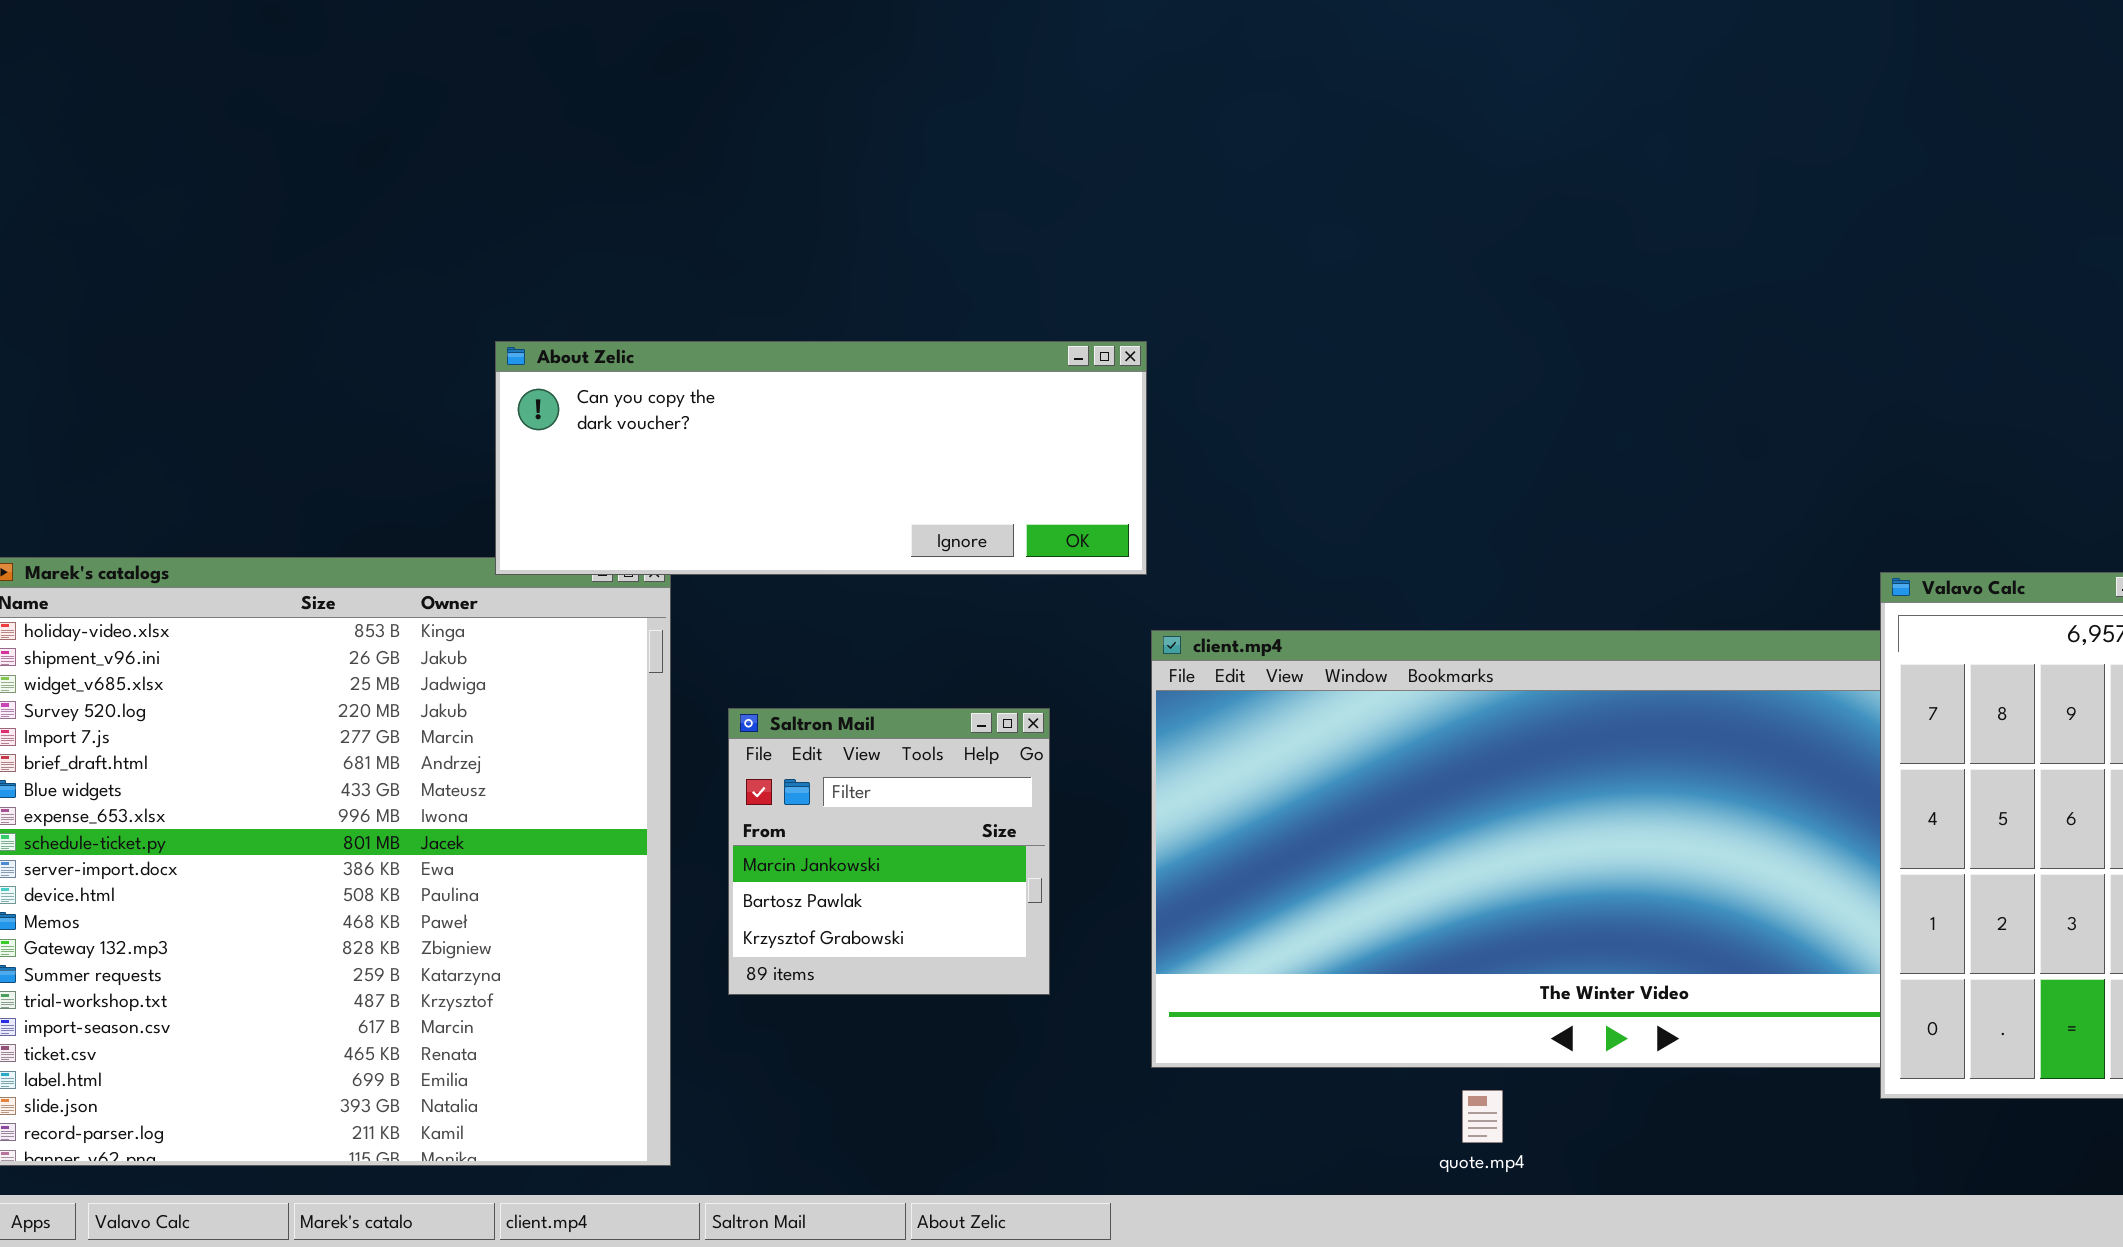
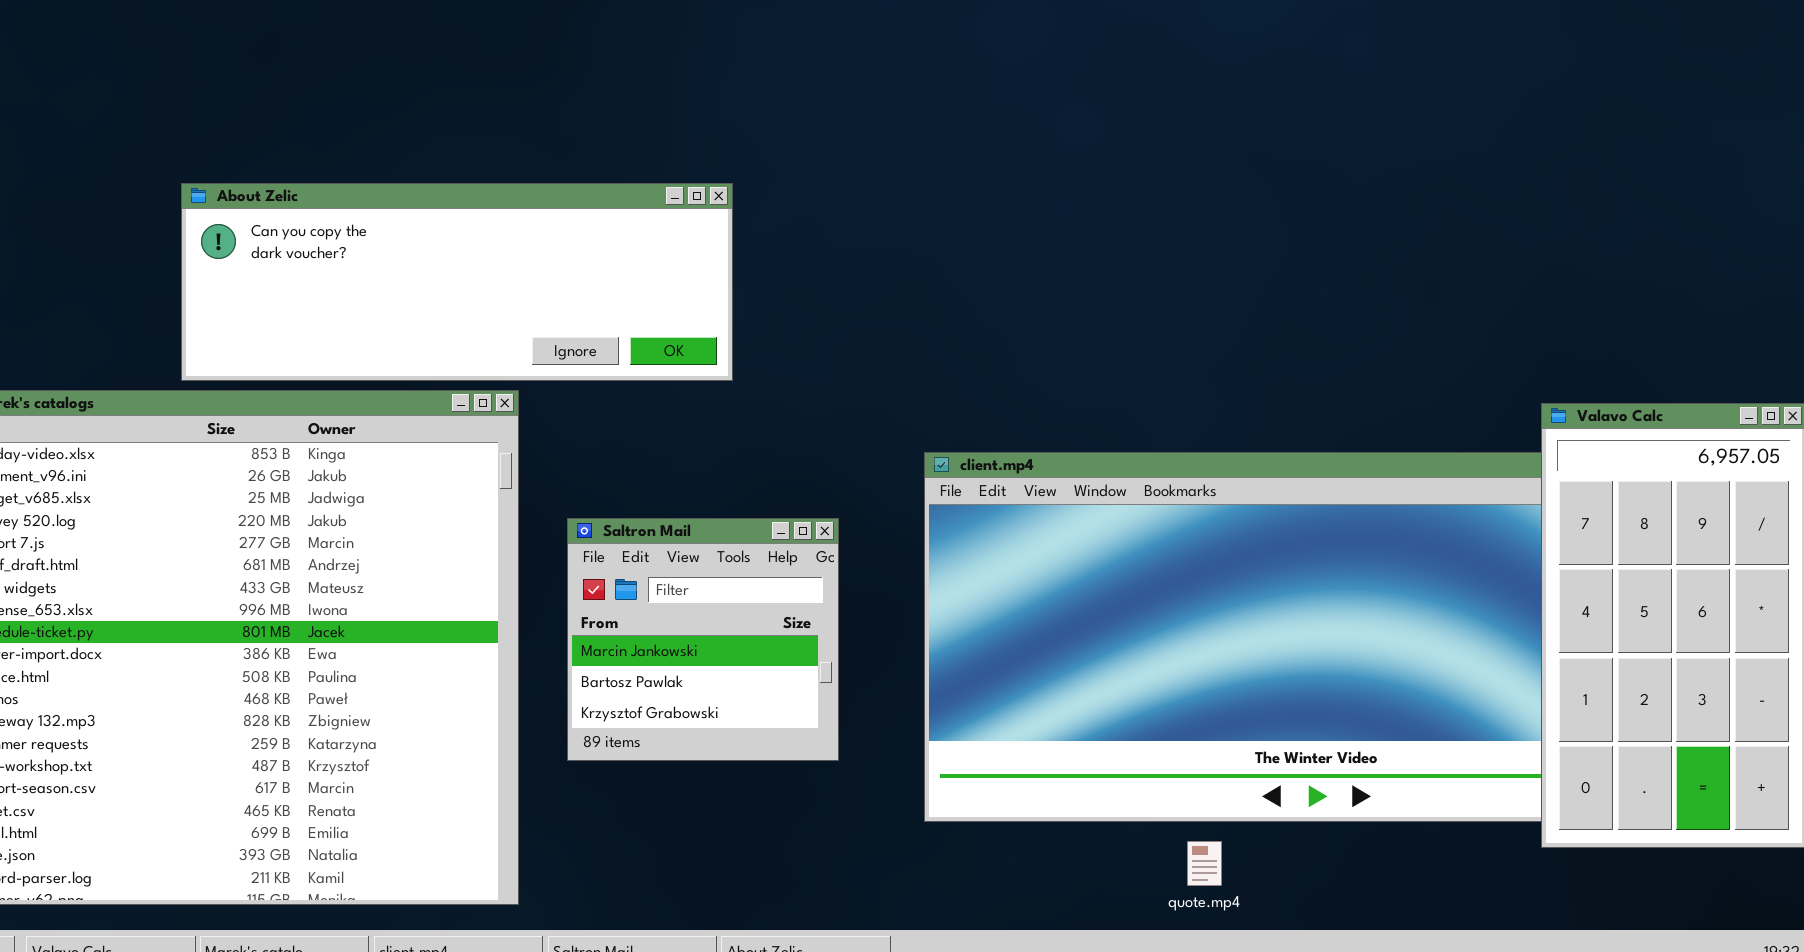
About Zelic: [495,341,1147,575] -> [181,183,733,381], moved

